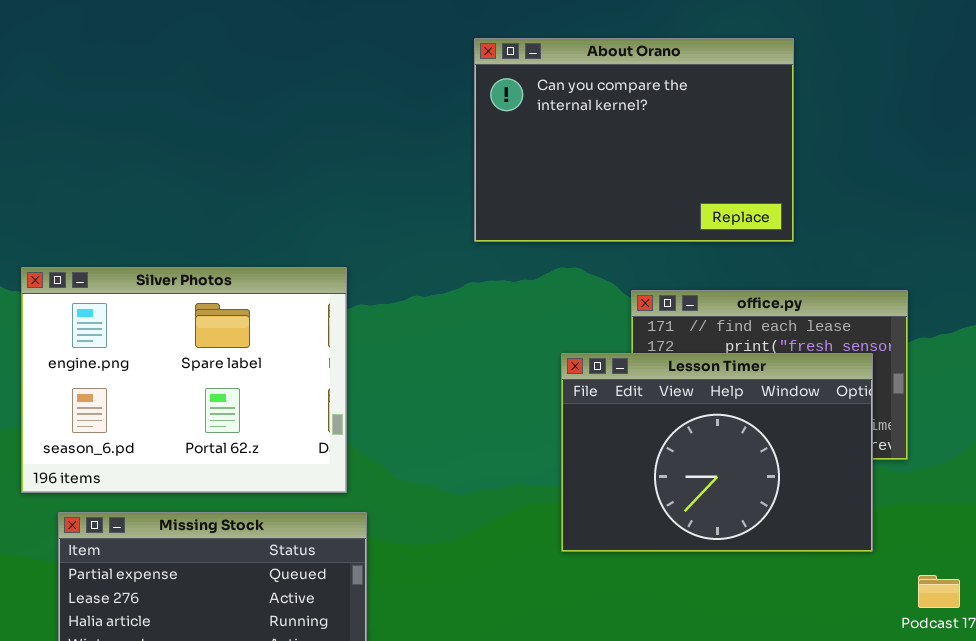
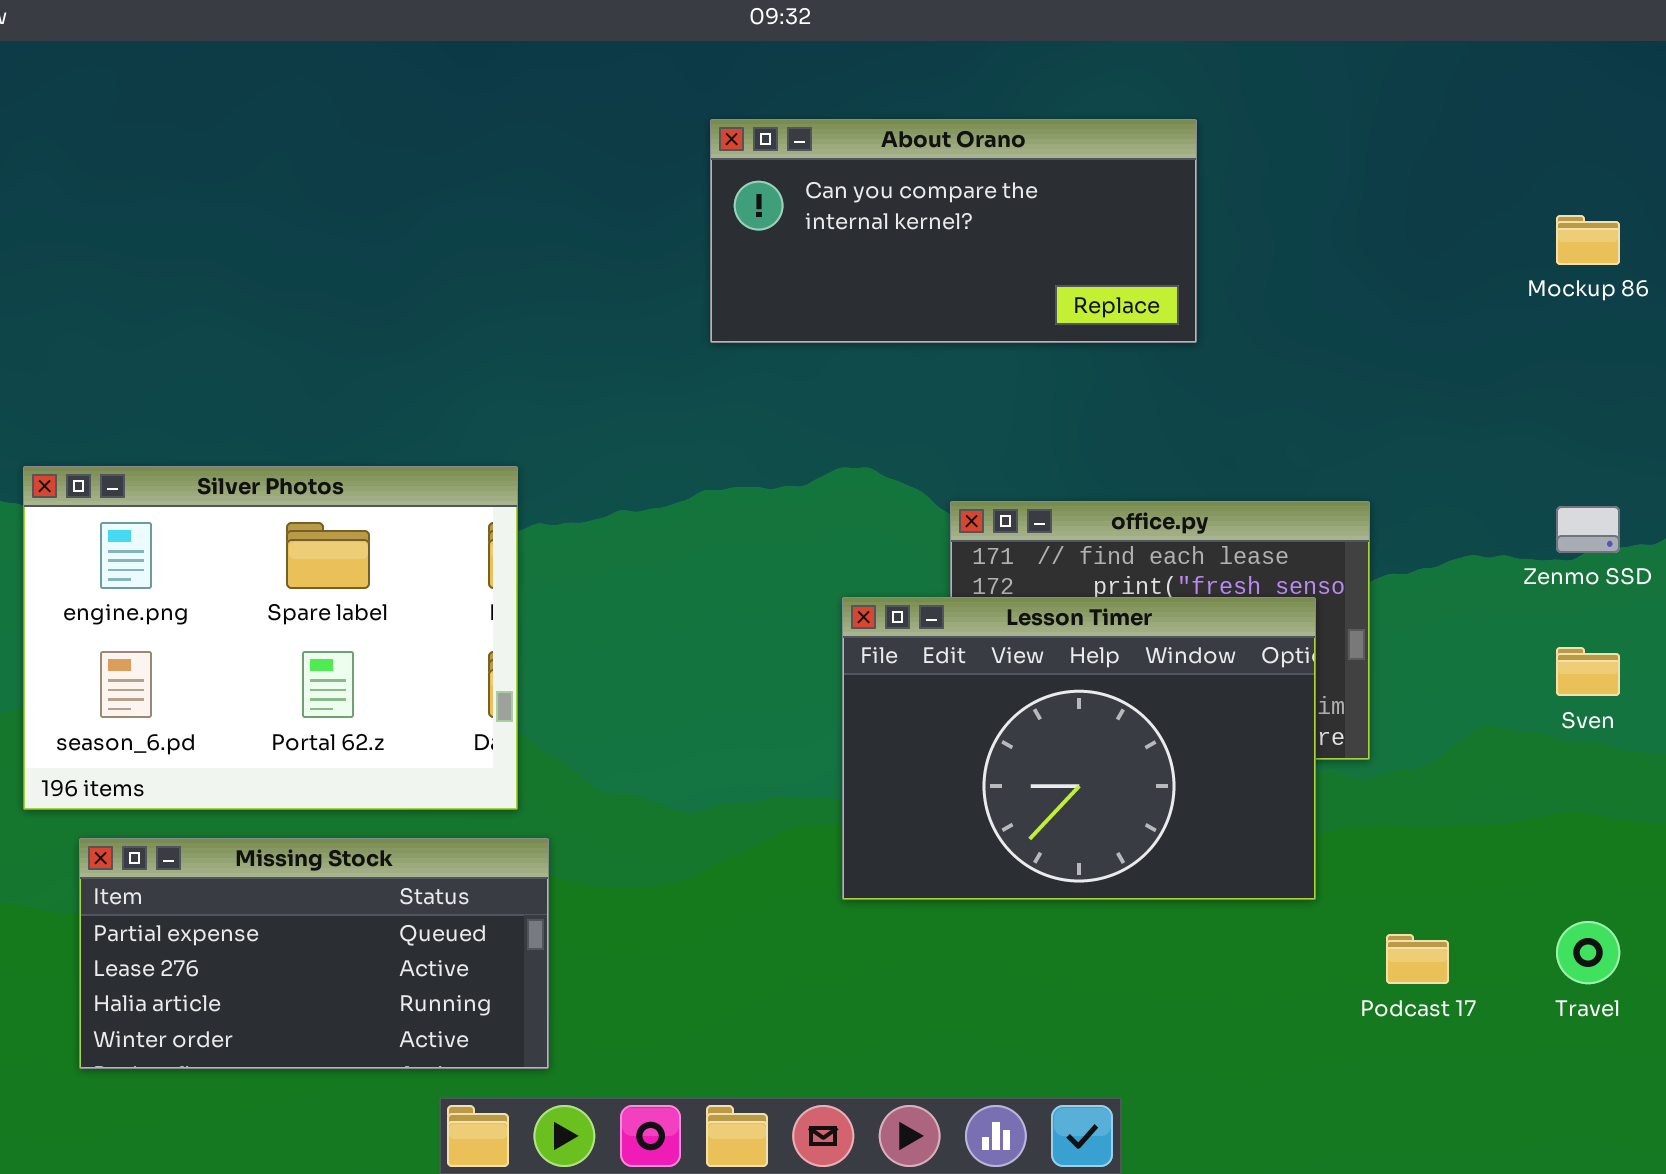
About Orano: [474,38,794,242] -> [710,119,1197,343], resized

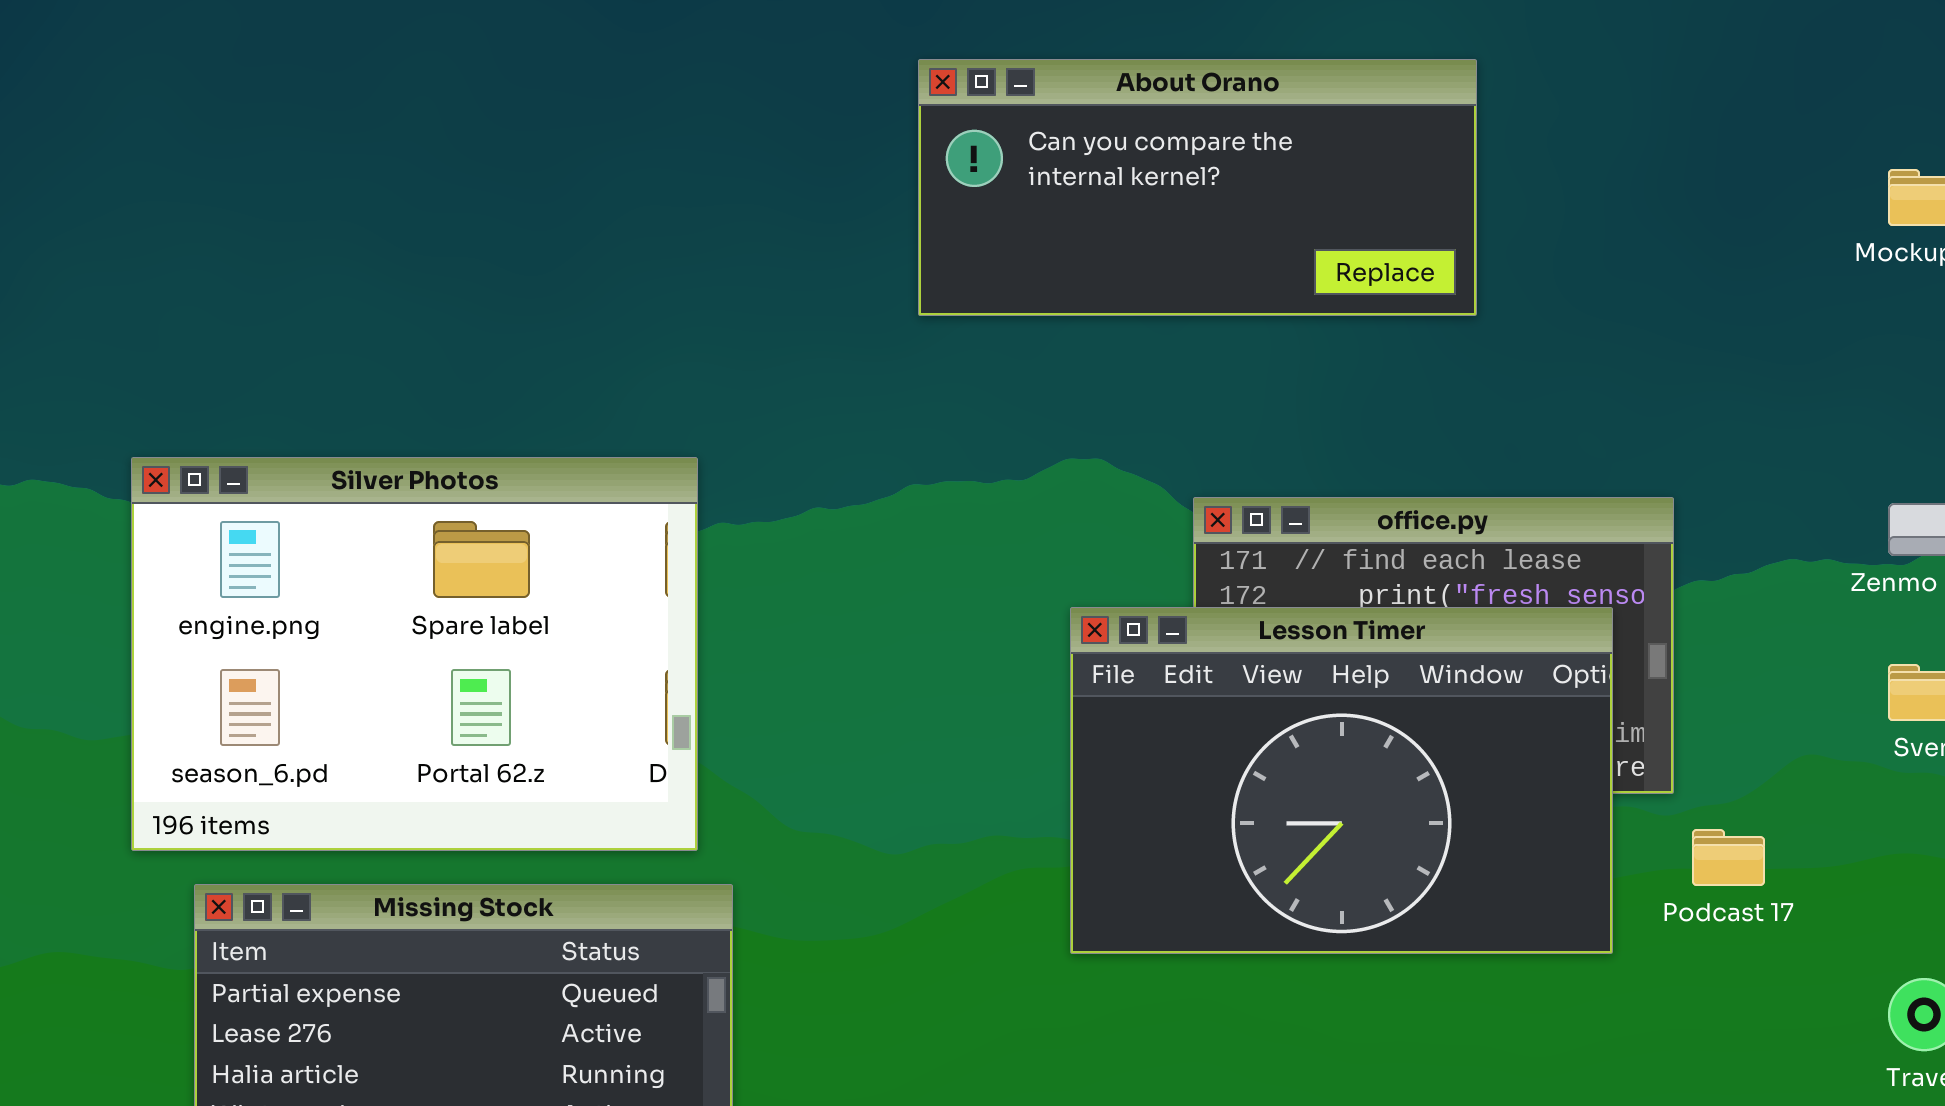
Podcast 17: [1386,934,1449,984] -> [1692,829,1765,886], moved

